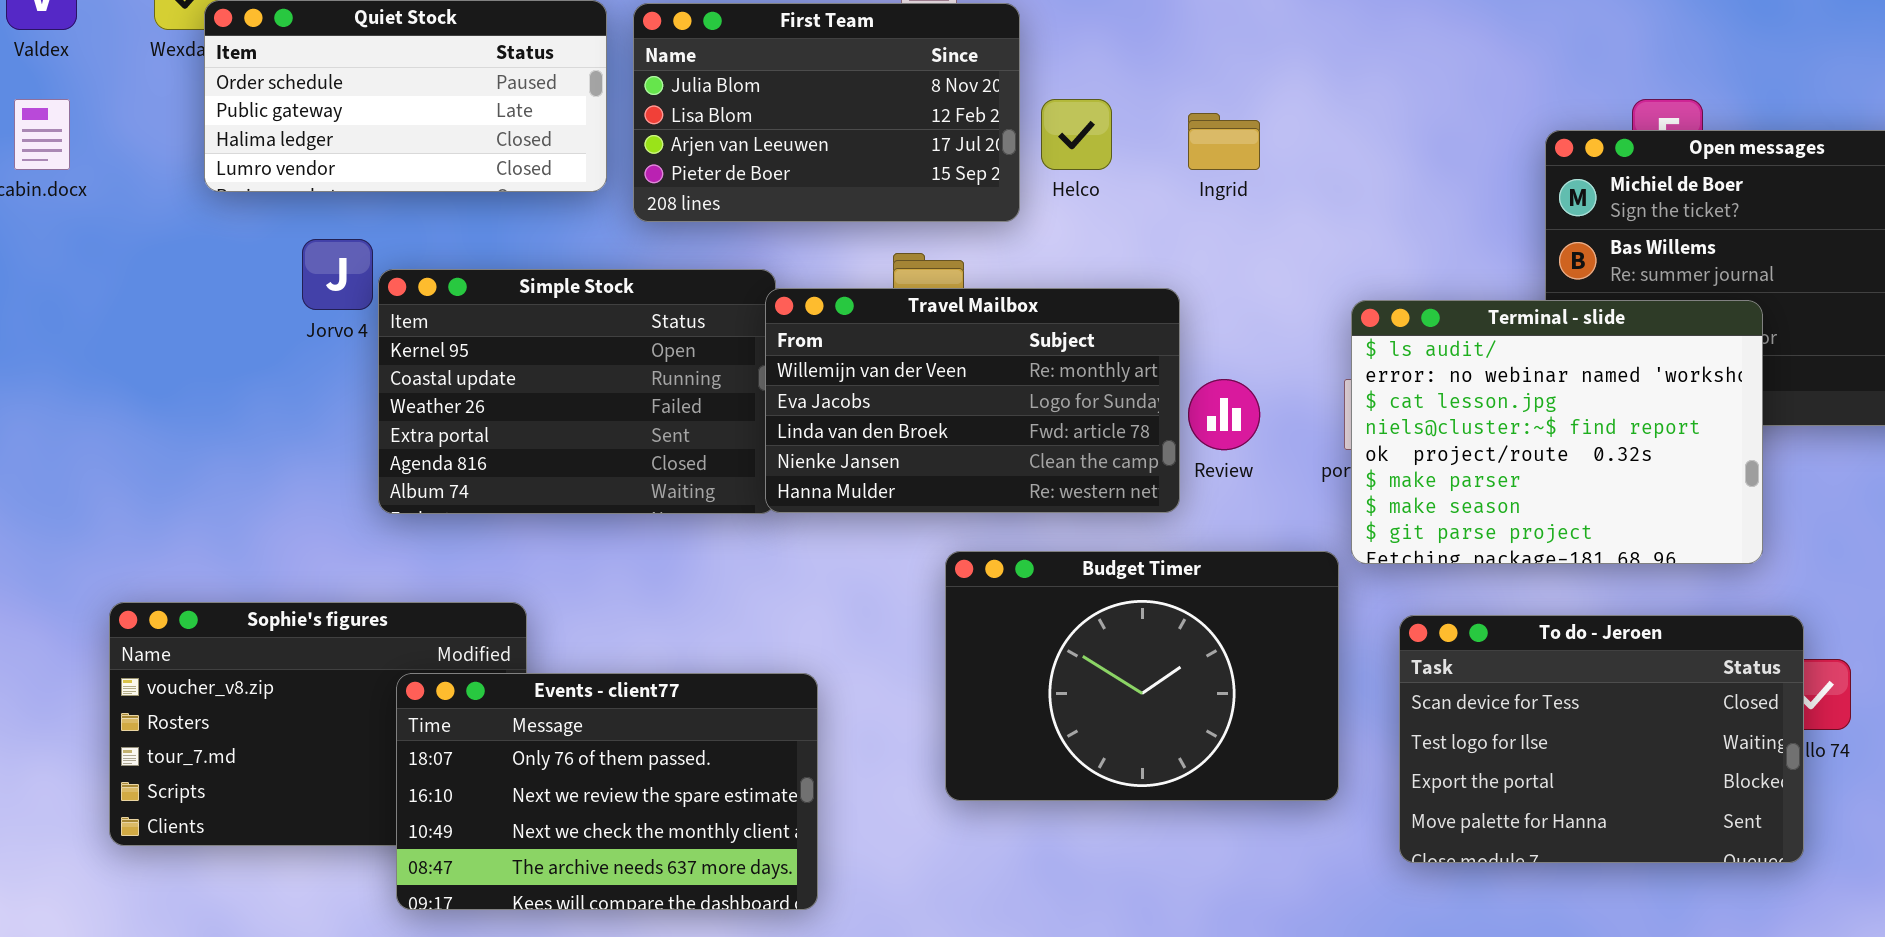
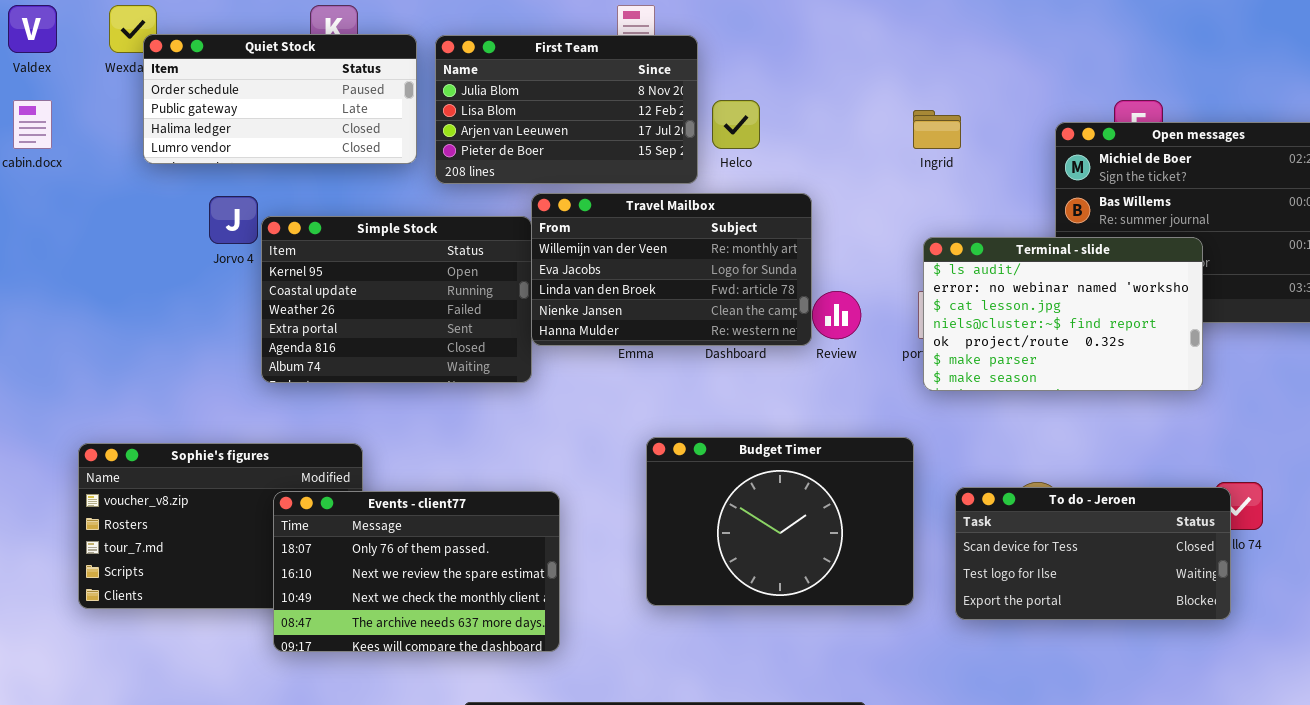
Ingrid: [1188,113,1260,170] -> [913,110,961,149], moved
Travel Mailbox: [765,288,1180,513] -> [531,193,812,346], moved
Terminal - slide: [1351,300,1763,564] -> [923,237,1203,391], resized
Budget Timer: [945,551,1339,801] -> [646,437,914,606], moved
To do - Jeroen: [1399,615,1804,863] -> [955,487,1231,620], resized

